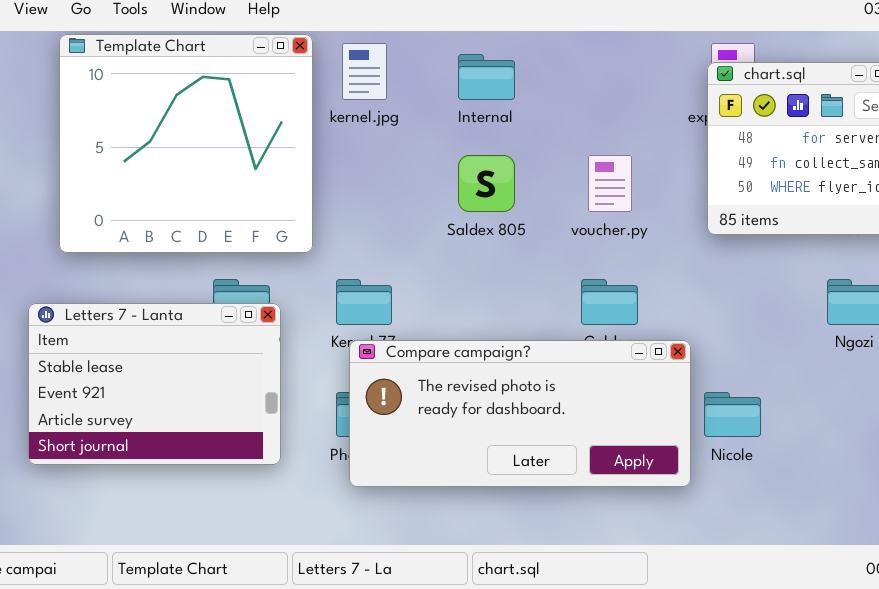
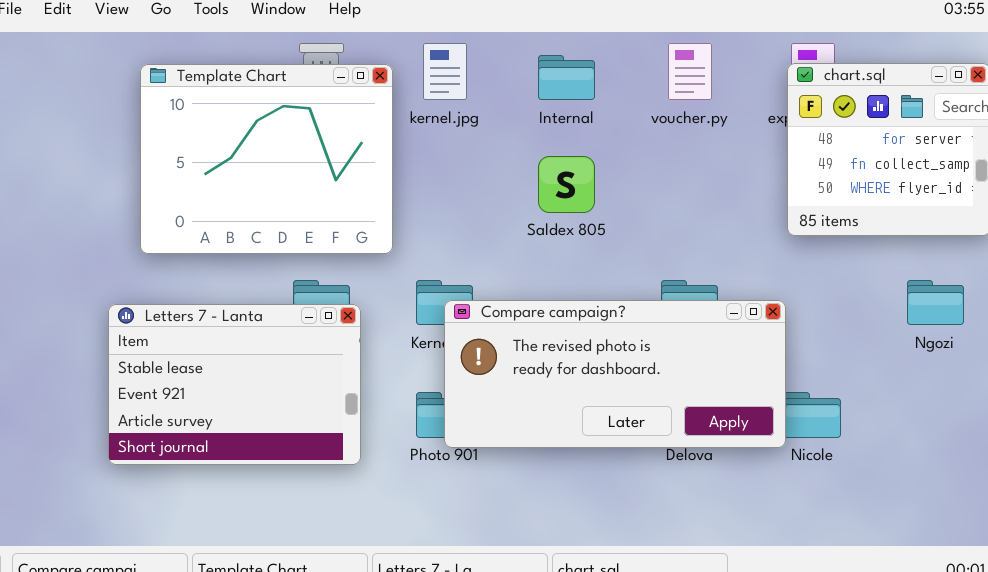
Template Chart: [59,34,313,253] -> [140,64,393,254], resized
voucher.py: [588,155,632,212] -> [668,43,712,100], moved
Compare campaign?: [349,340,691,487] -> [444,300,786,448], moved

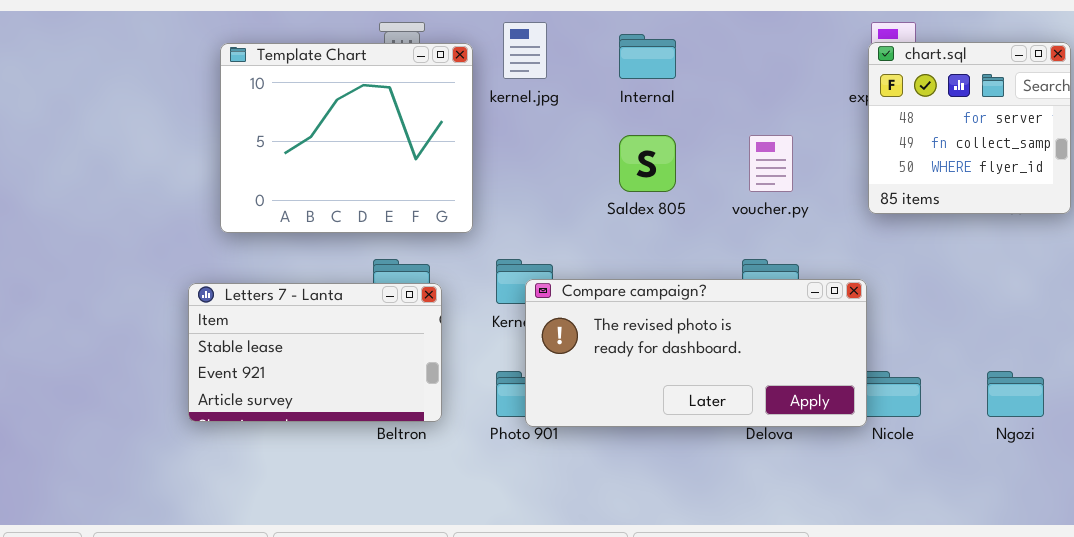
voucher.py: [668,43,712,100] -> [749,135,793,192], moved
Ngozi: [907,280,964,325] -> [987,371,1044,417], moved
Letters 7 - Lanta: [108,304,361,465] -> [188,283,442,422], resized

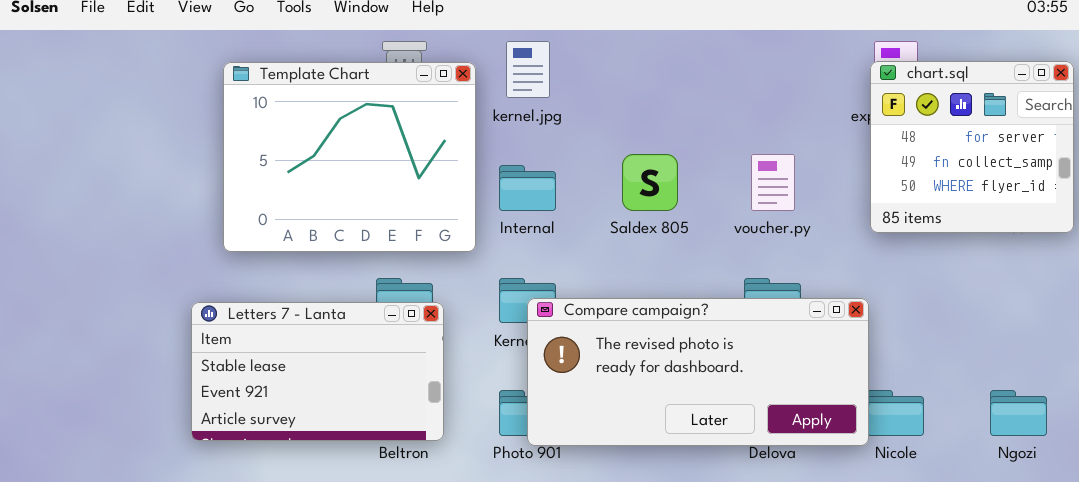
Internal: [619,34,676,79] -> [499,165,556,211], moved

